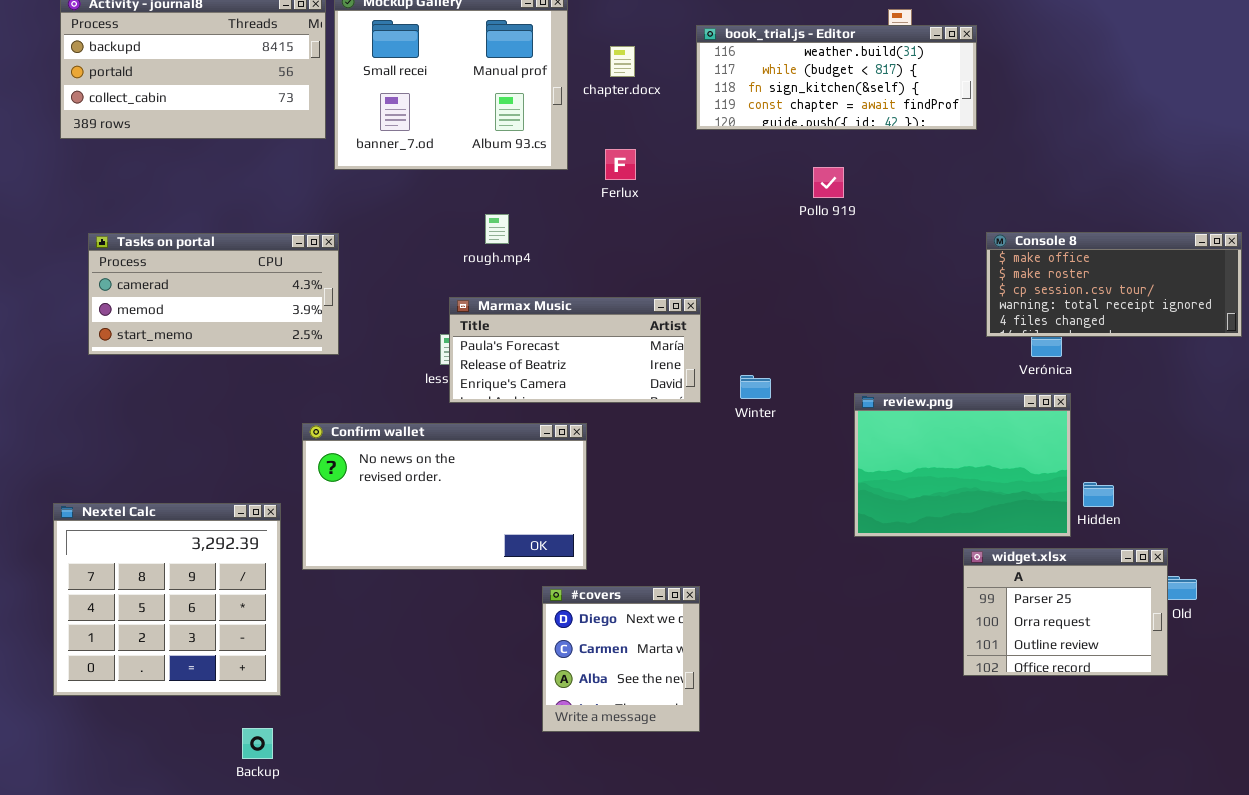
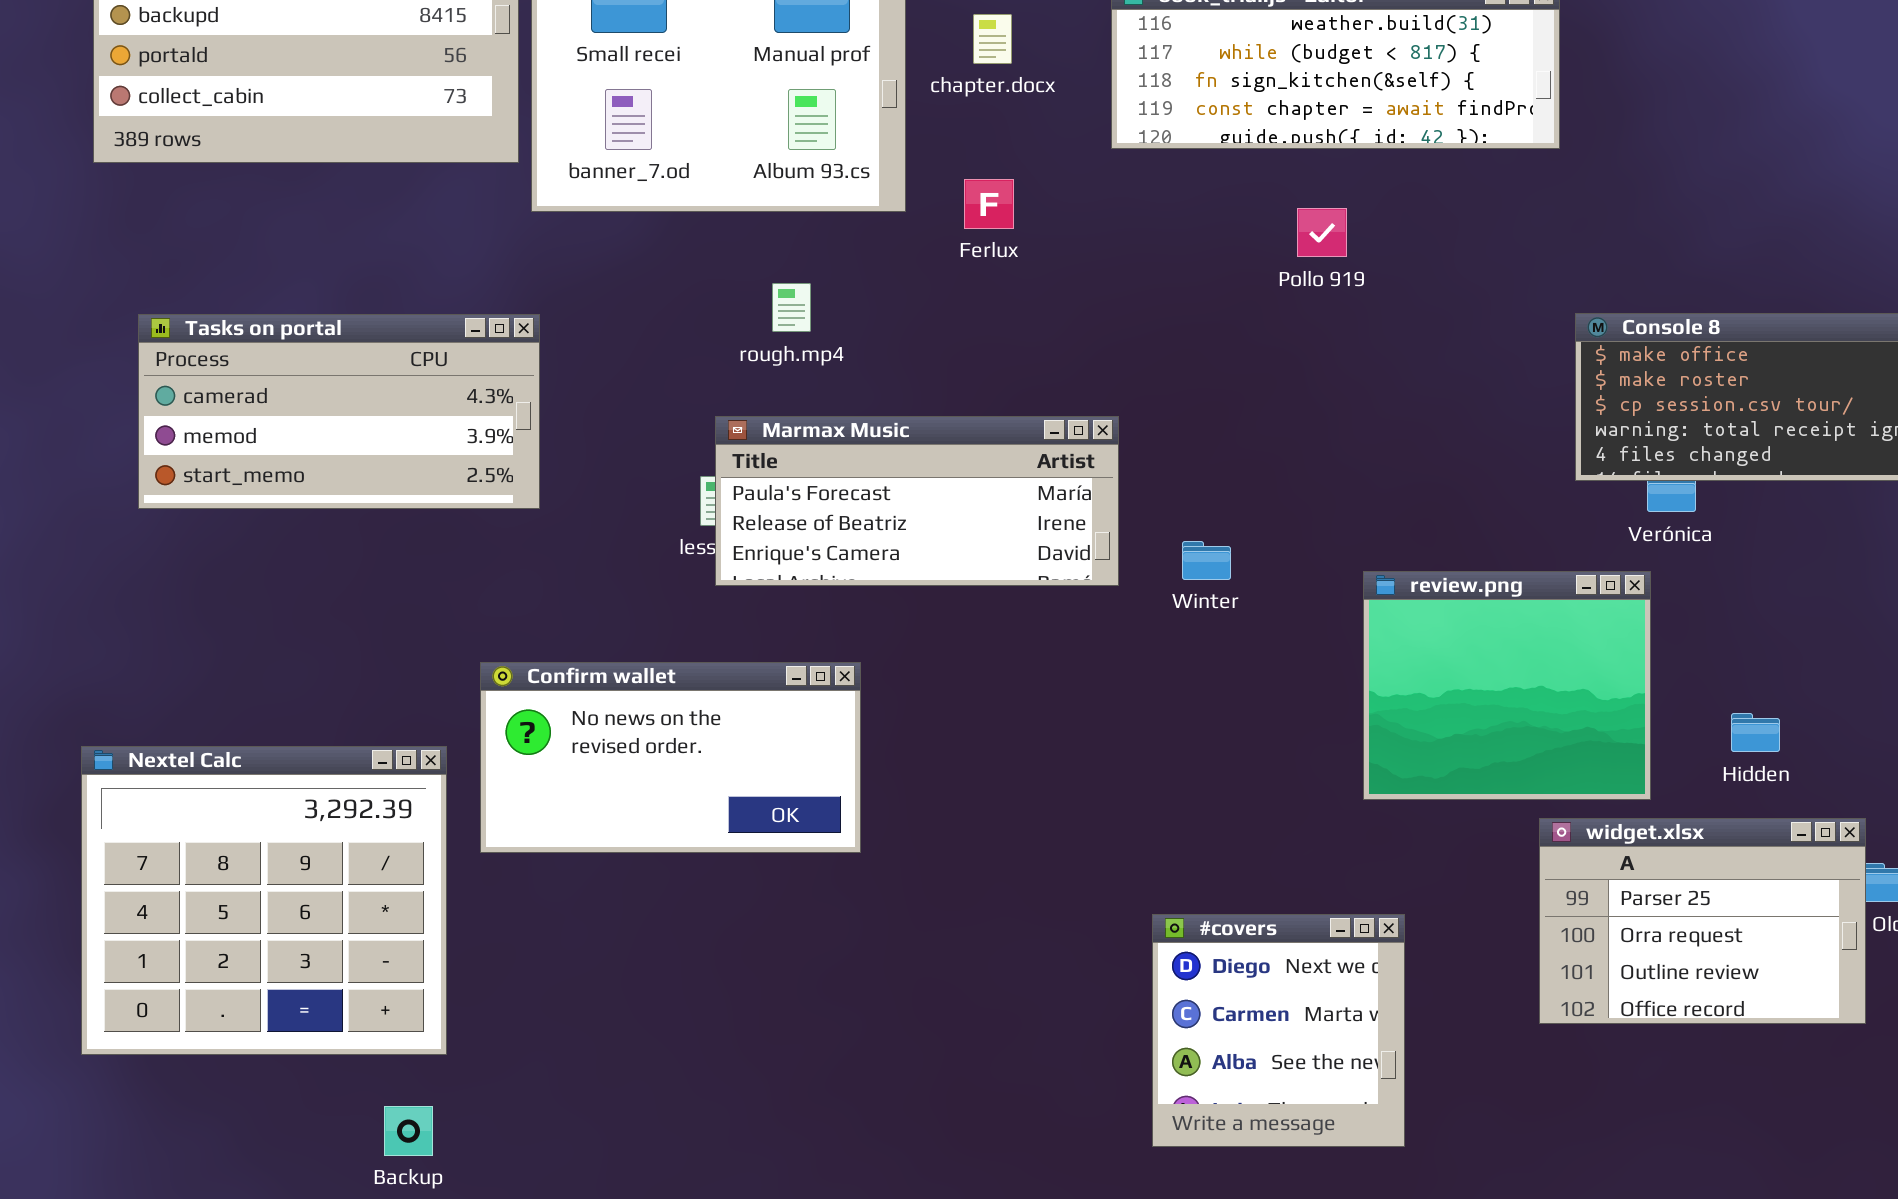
review.png: [854,393,1071,537] -> [1363,571,1651,800], resized
Confirm wallet: [302,423,587,570] -> [480,662,861,853], resized
#covers: [542,586,700,732] -> [1152,914,1405,1147], moved

